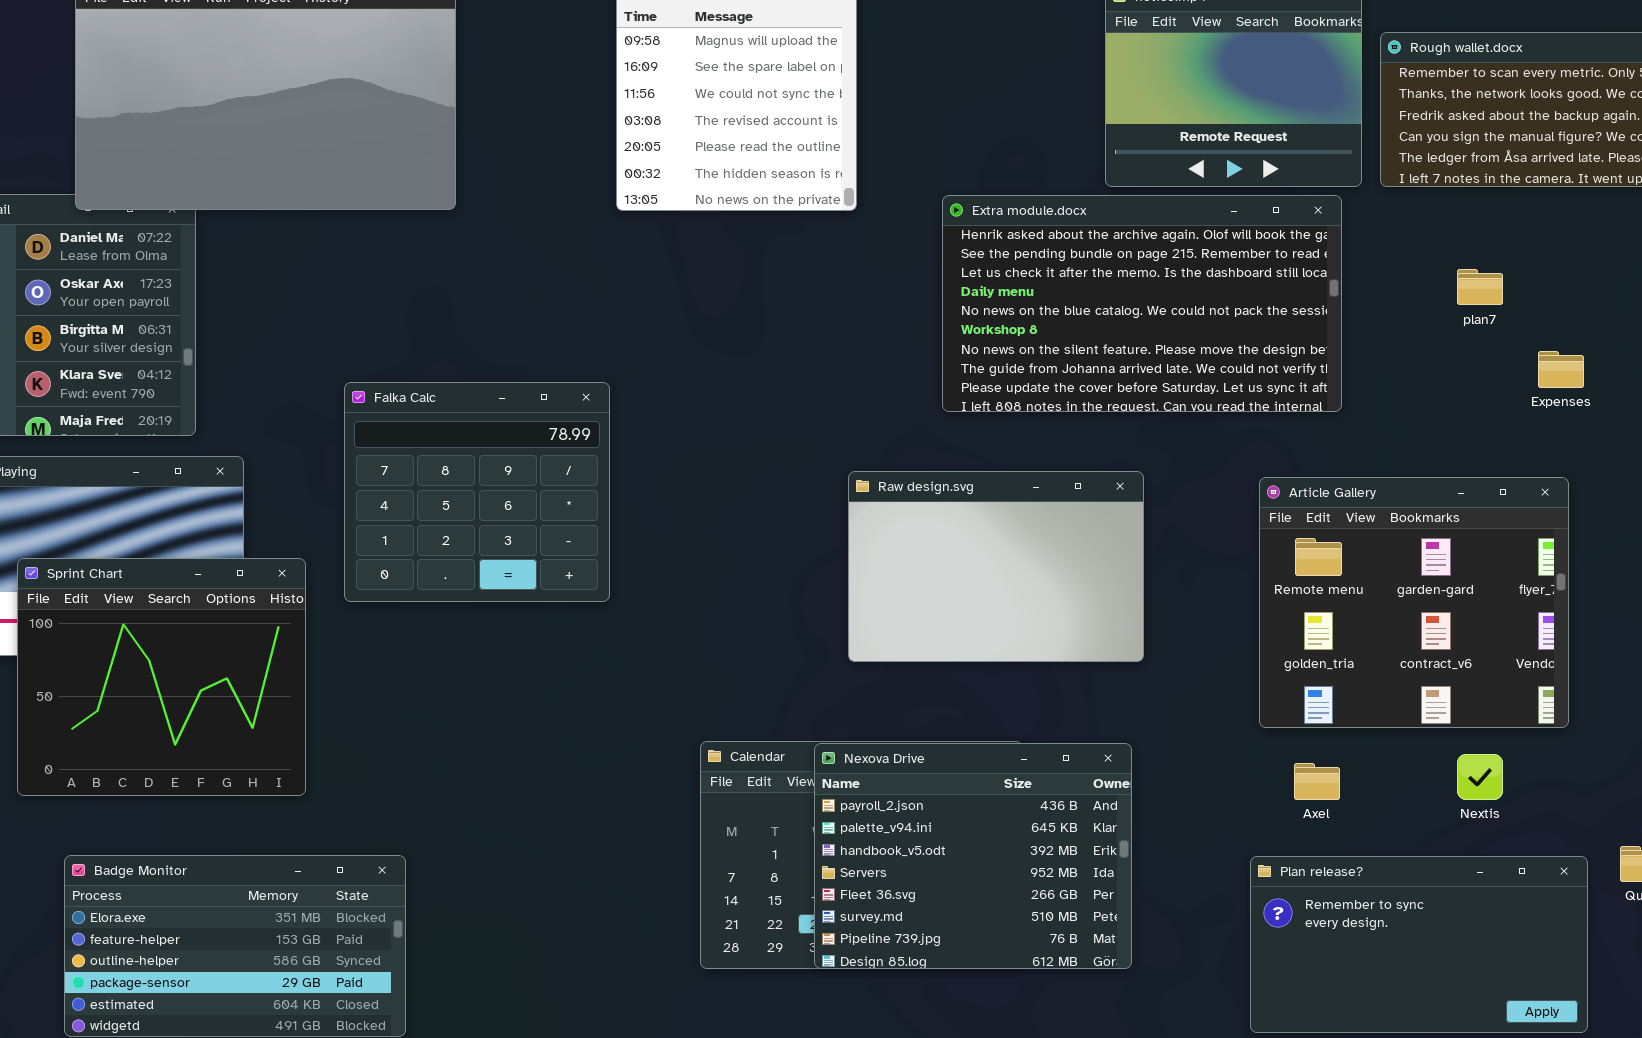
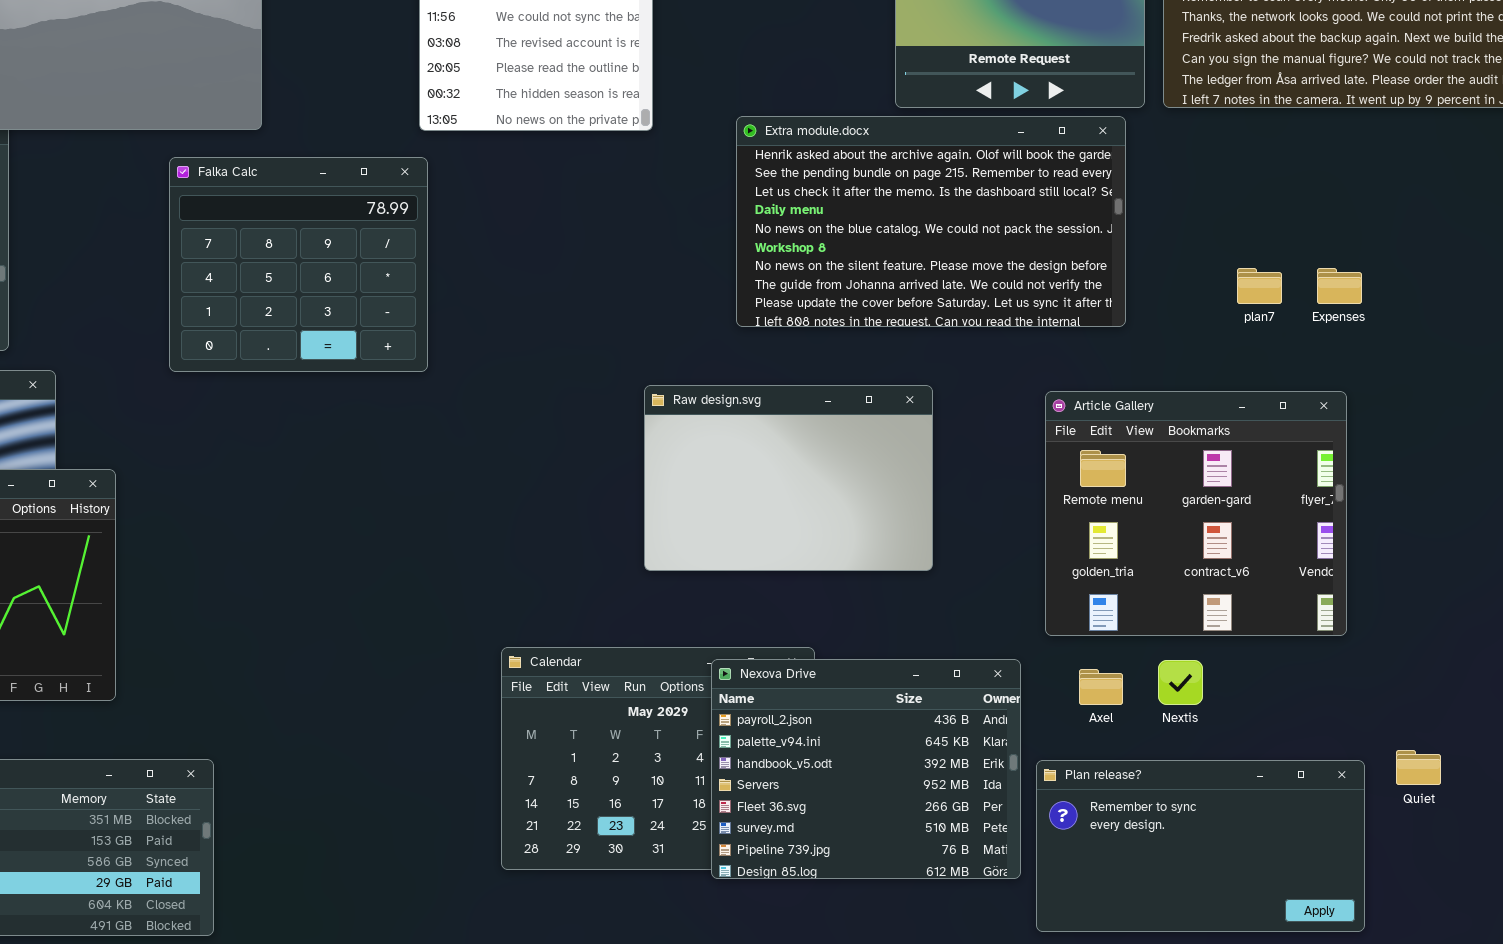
plan7: [1457,269,1503,305] -> [1237,268,1282,304], moved
Falka Calc: [344,382,610,602] -> [169,157,428,372], moved
Nexova Drive: [814,743,1132,969] -> [711,659,1021,879], moved
Nextis: [1457,754,1503,800] -> [1158,660,1203,705], moved

